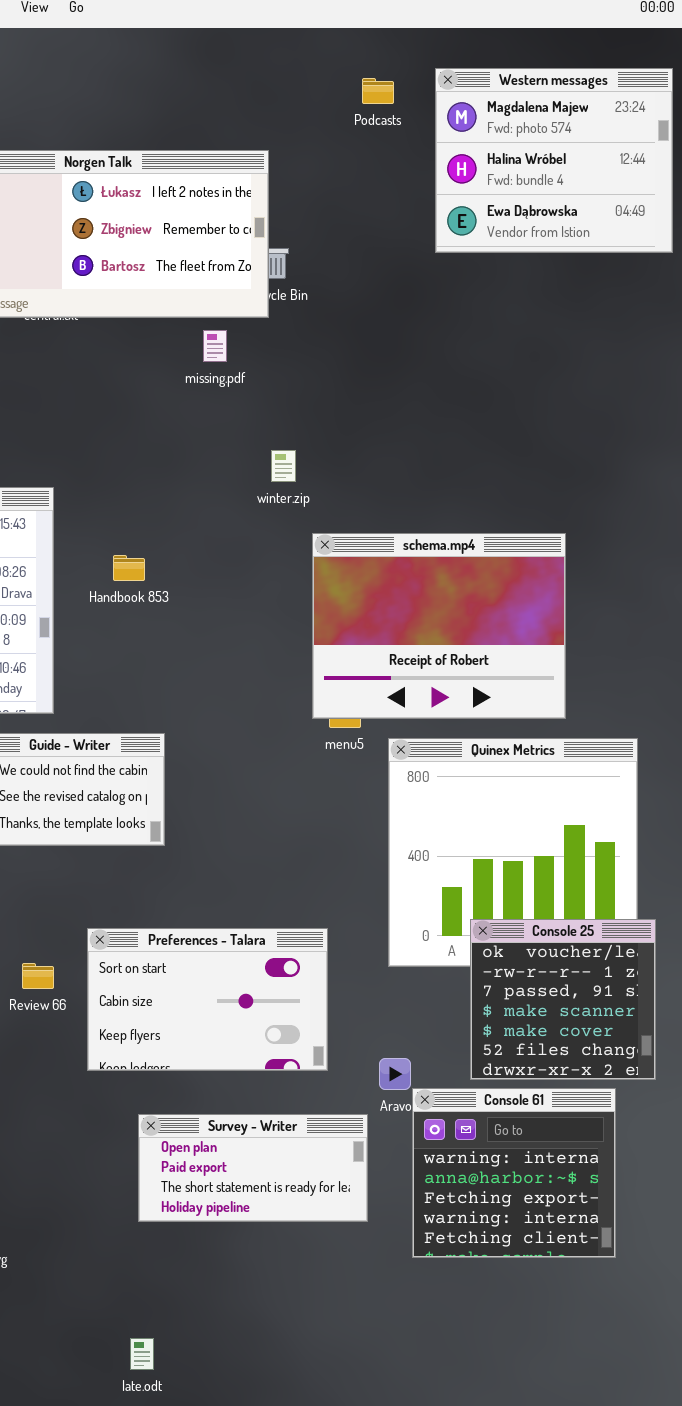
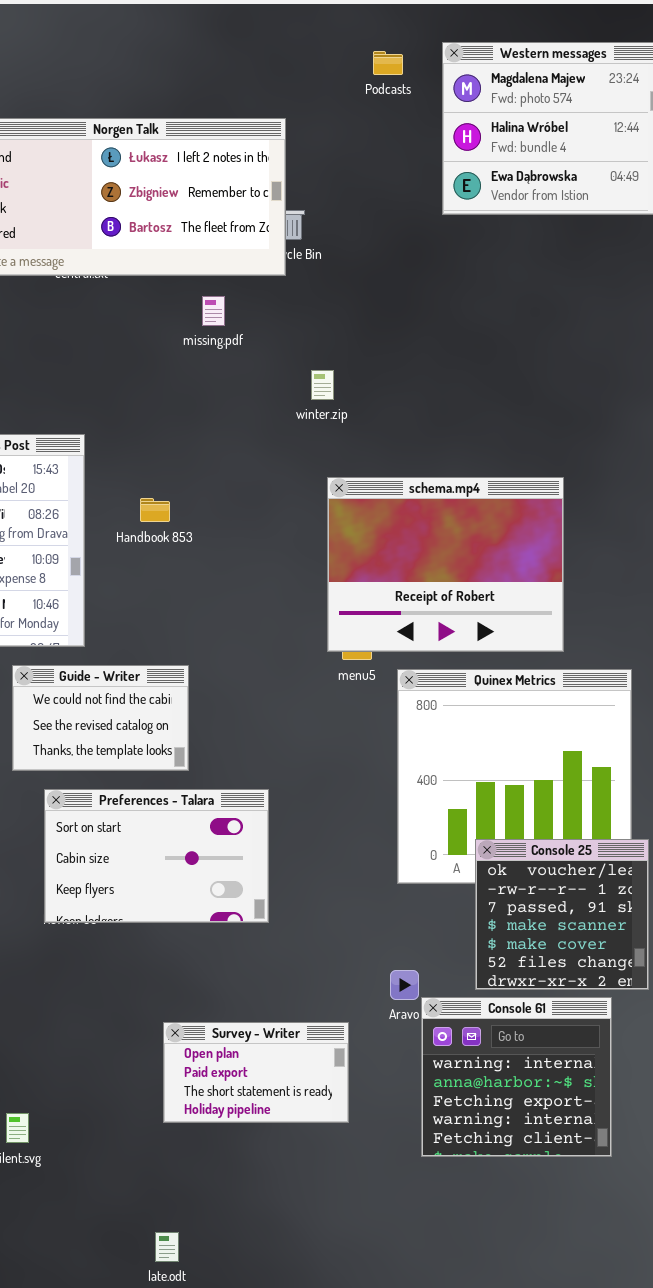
missing.pdf: [203,330,227,362] -> [202,296,225,326], moved
winter.zip: [271,450,296,482] -> [311,370,334,400], moved
Preferences - Talara: [87,928,328,1071] -> [44,789,269,923], moved
Survey - Writer: [138,1114,368,1222] -> [163,1022,349,1123], resized

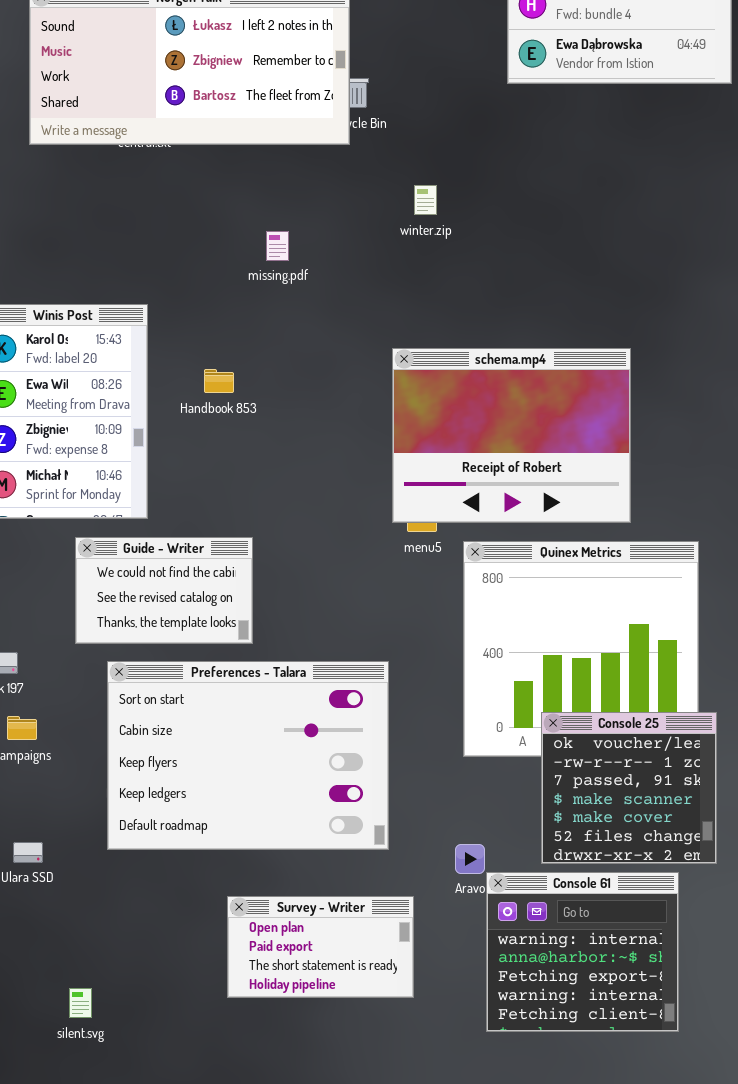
missing.pdf: [202,296,225,326] -> [266,231,289,261], moved
winter.zip: [311,370,334,400] -> [414,185,437,215], moved
Preferences - Talara: [44,789,269,923] -> [107,661,389,850], resized

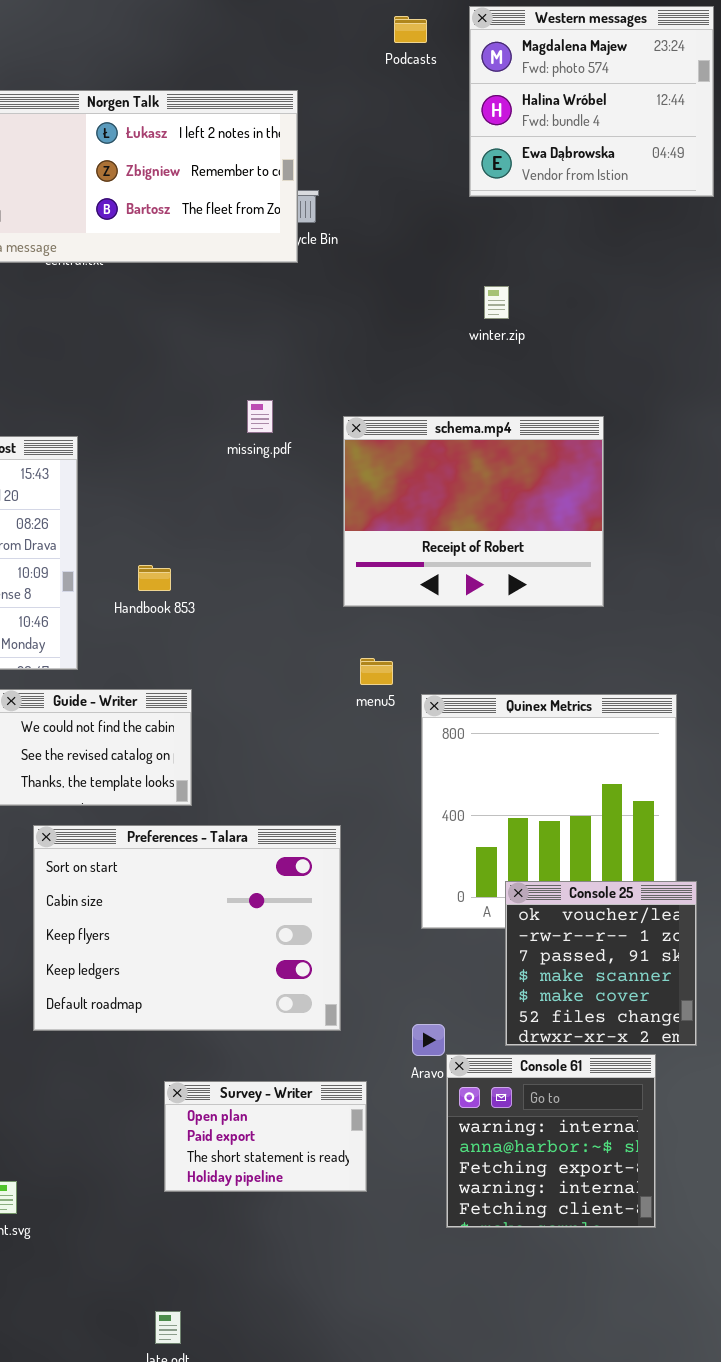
winter.zip: [414,185,437,215] -> [484,286,509,319], moved
missing.pdf: [266,231,289,261] -> [247,400,273,433], moved
schema.mp4: [392,348,631,523] -> [343,416,604,607], moved
Handbook 853: [204,369,234,393] -> [138,565,171,591], moved

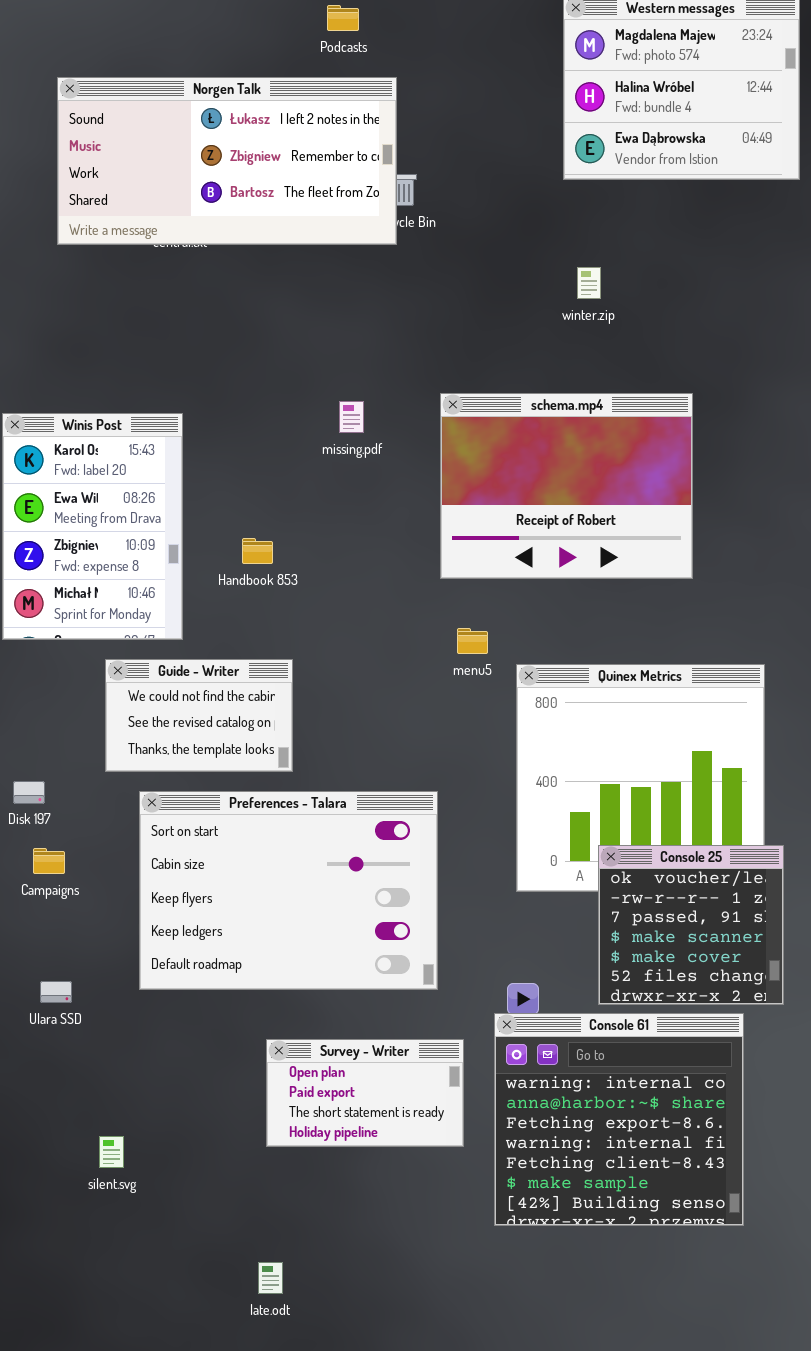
Podcasts: [394,16,427,43] -> [327,5,359,31], moved
missing.pdf: [247,400,273,433] -> [339,401,364,433], moved
Console 61: [446,1054,656,1228] -> [494,1013,744,1226], resized

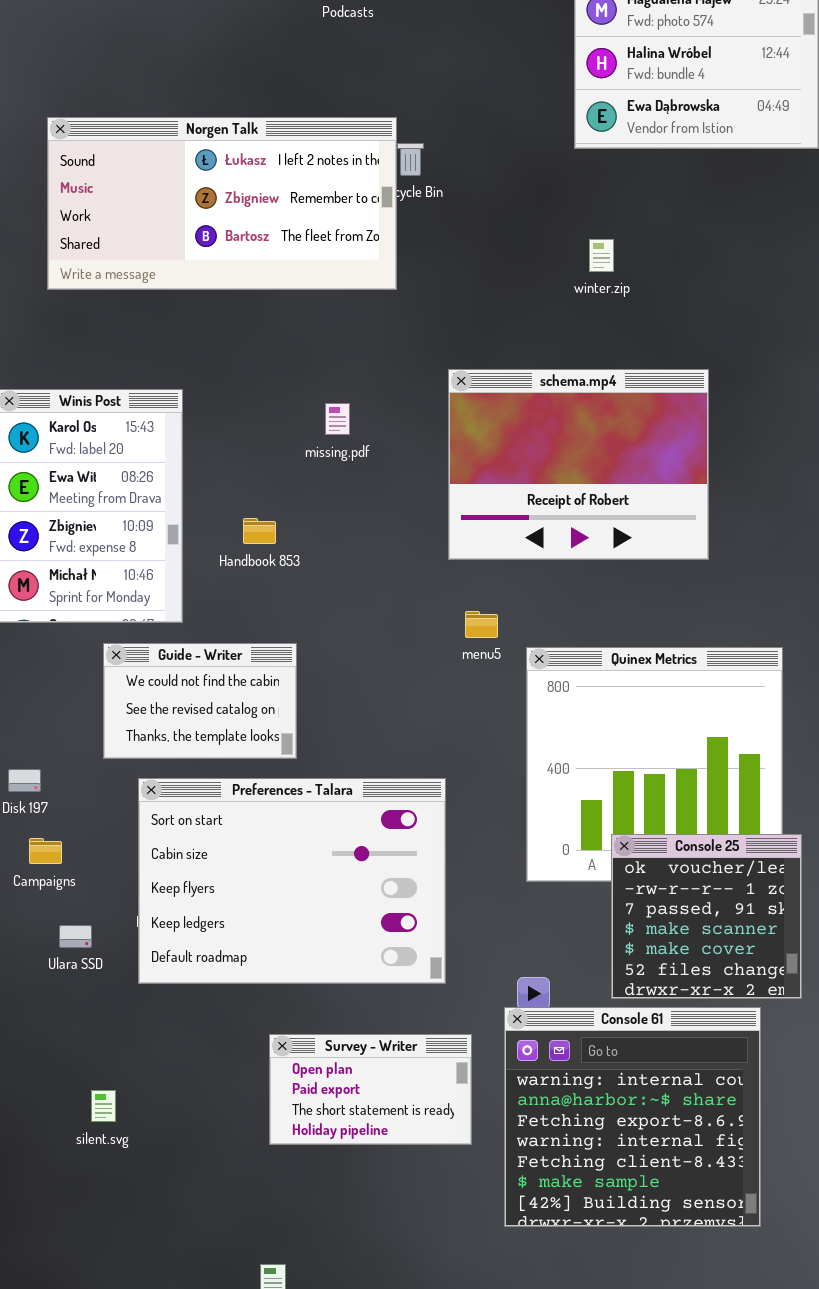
Norgen Talk: [57,77,397,245] -> [47,117,397,290], moved
missing.pdf: [339,401,364,433] -> [325,403,350,435], moved
Ulara SSD: [40,981,72,1003] -> [59,925,92,948], moved
silent.svg: [99,1136,124,1168] -> [91,1090,116,1122], moved

